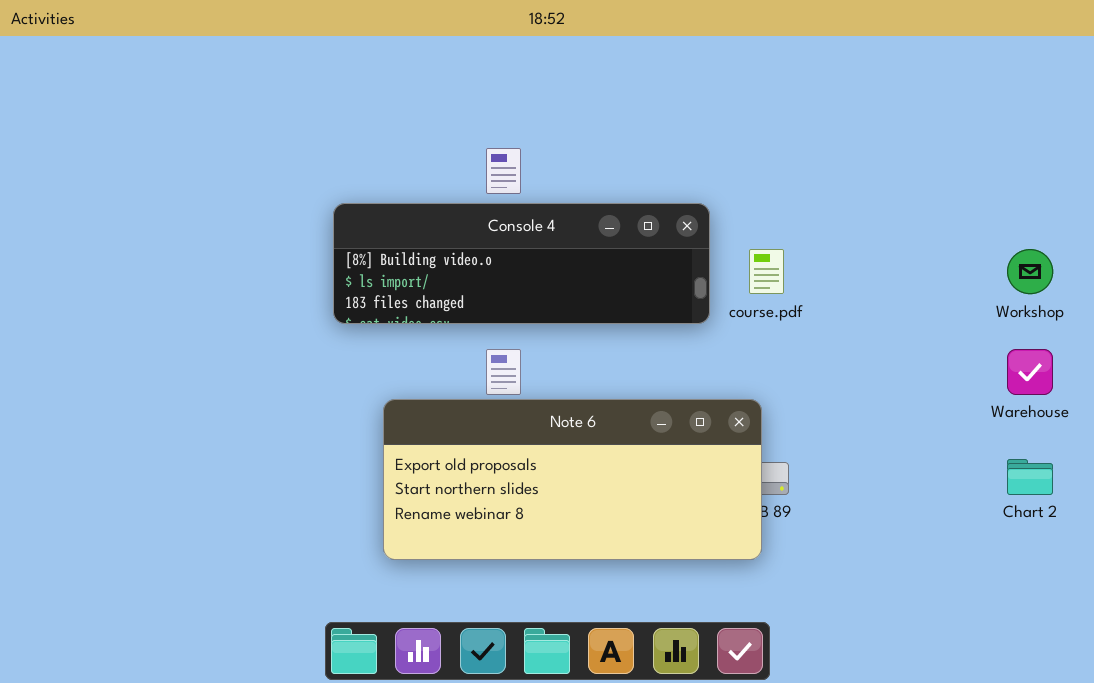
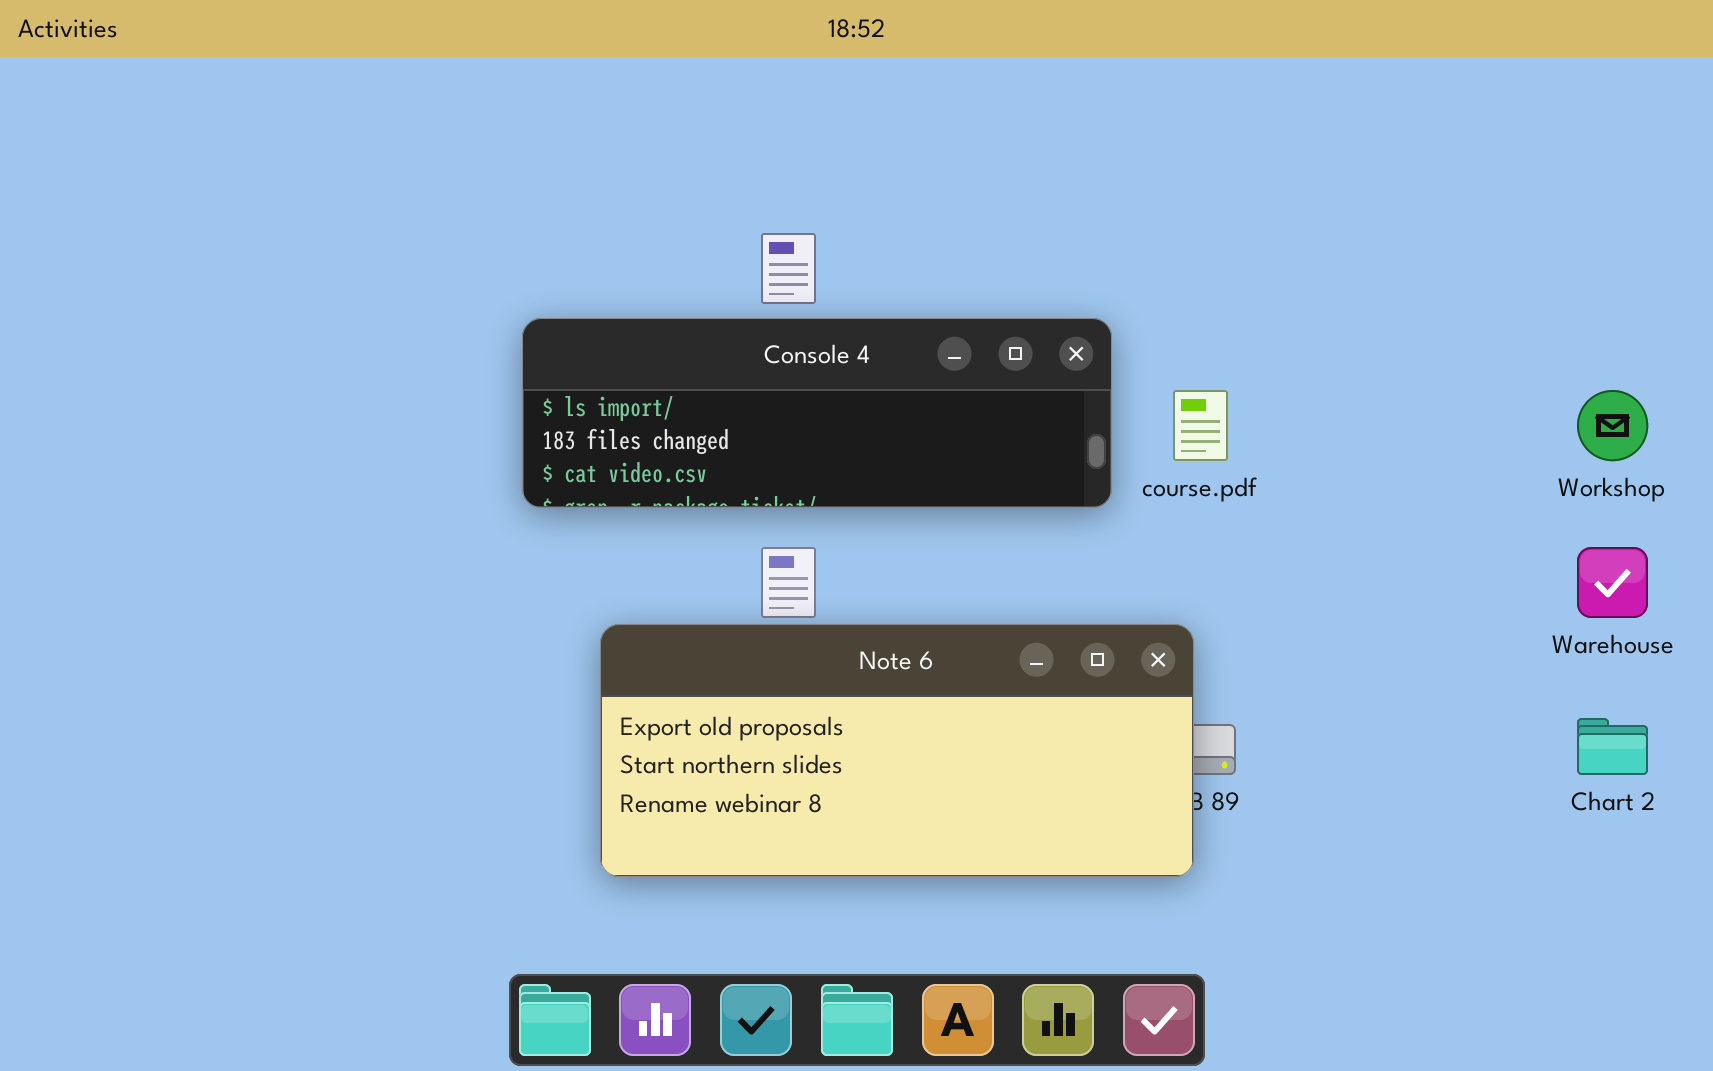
Console 4: [333,203,710,324] -> [522,318,1112,508], scrolled down 1 row

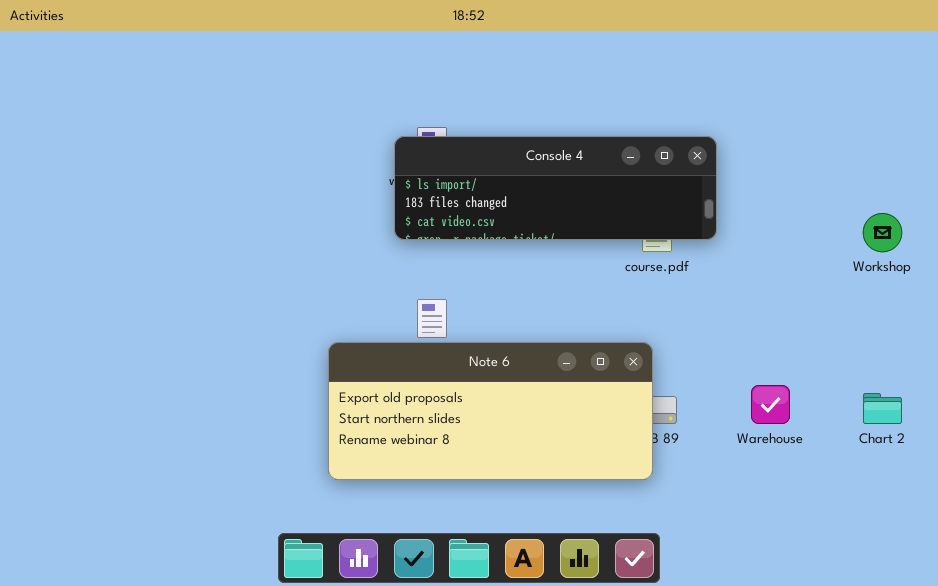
Console 4: [522,318,1112,508] -> [394,136,717,240], moved
Warehouse: [1577,547,1648,618] -> [751,385,790,424], moved

